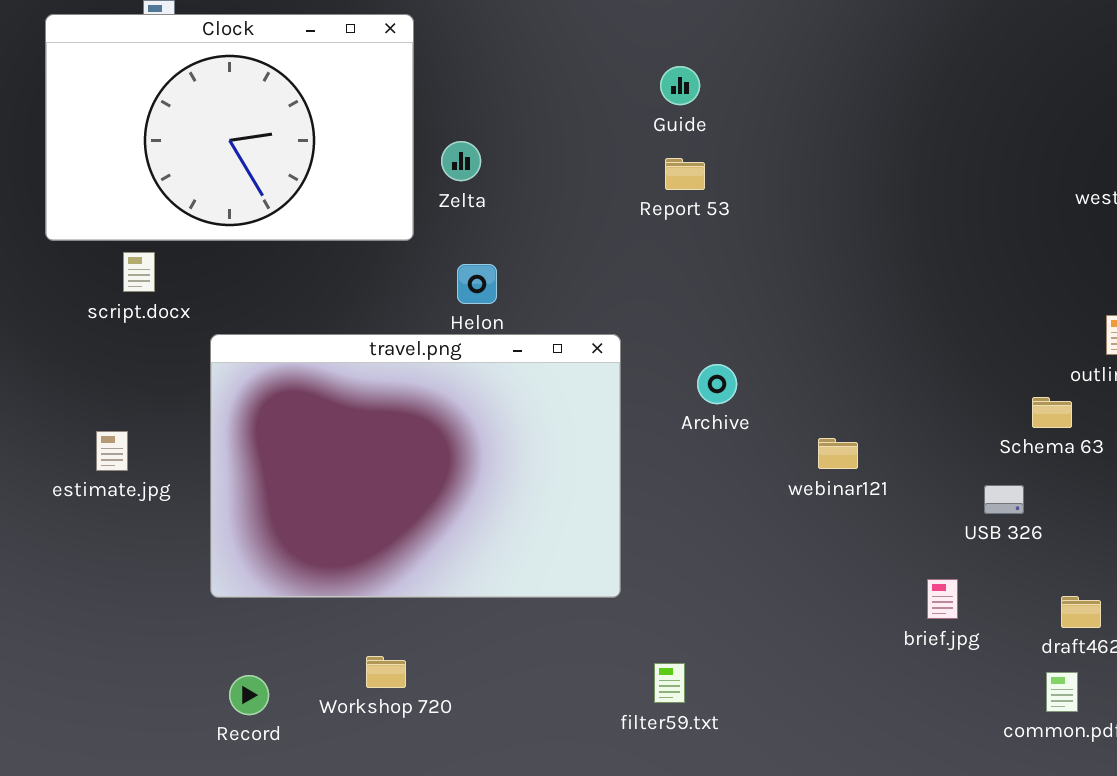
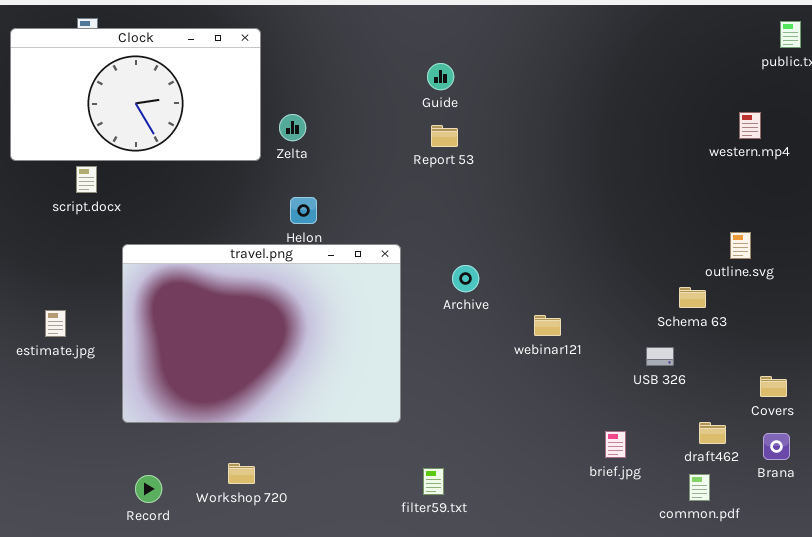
Clock: [45,14,414,241] -> [10,28,261,161], resized
script.docx: [123,252,155,292] -> [76,166,97,193], moved
brief.jpg: [927,579,958,619] -> [605,431,626,458], moved

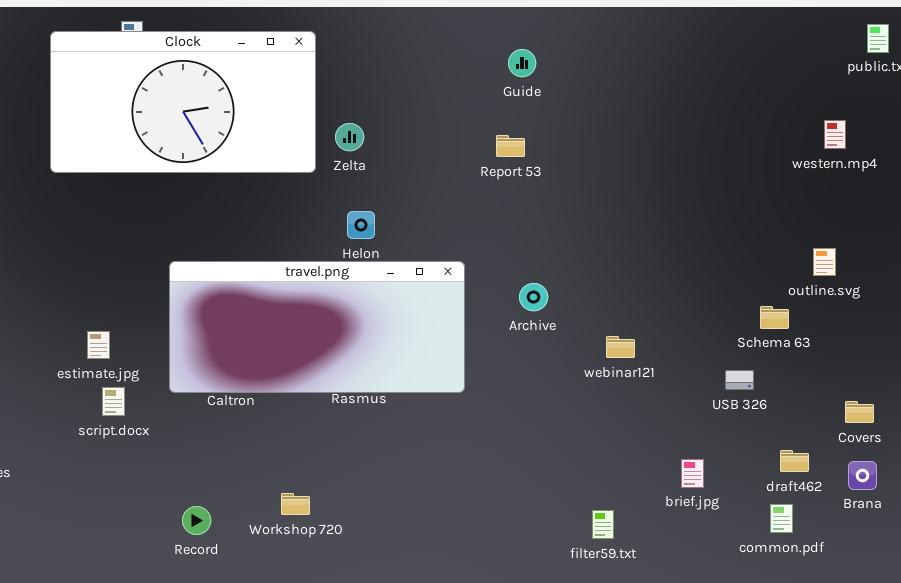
Guide: [427,63,454,90] -> [508,49,536,77], moved
script.docx: [76,166,97,193] -> [102,387,125,416], moved
travel.png: [122,244,401,423] -> [169,261,465,393], resized
filter59.txt: [423,468,444,495] -> [592,510,614,539], moved

